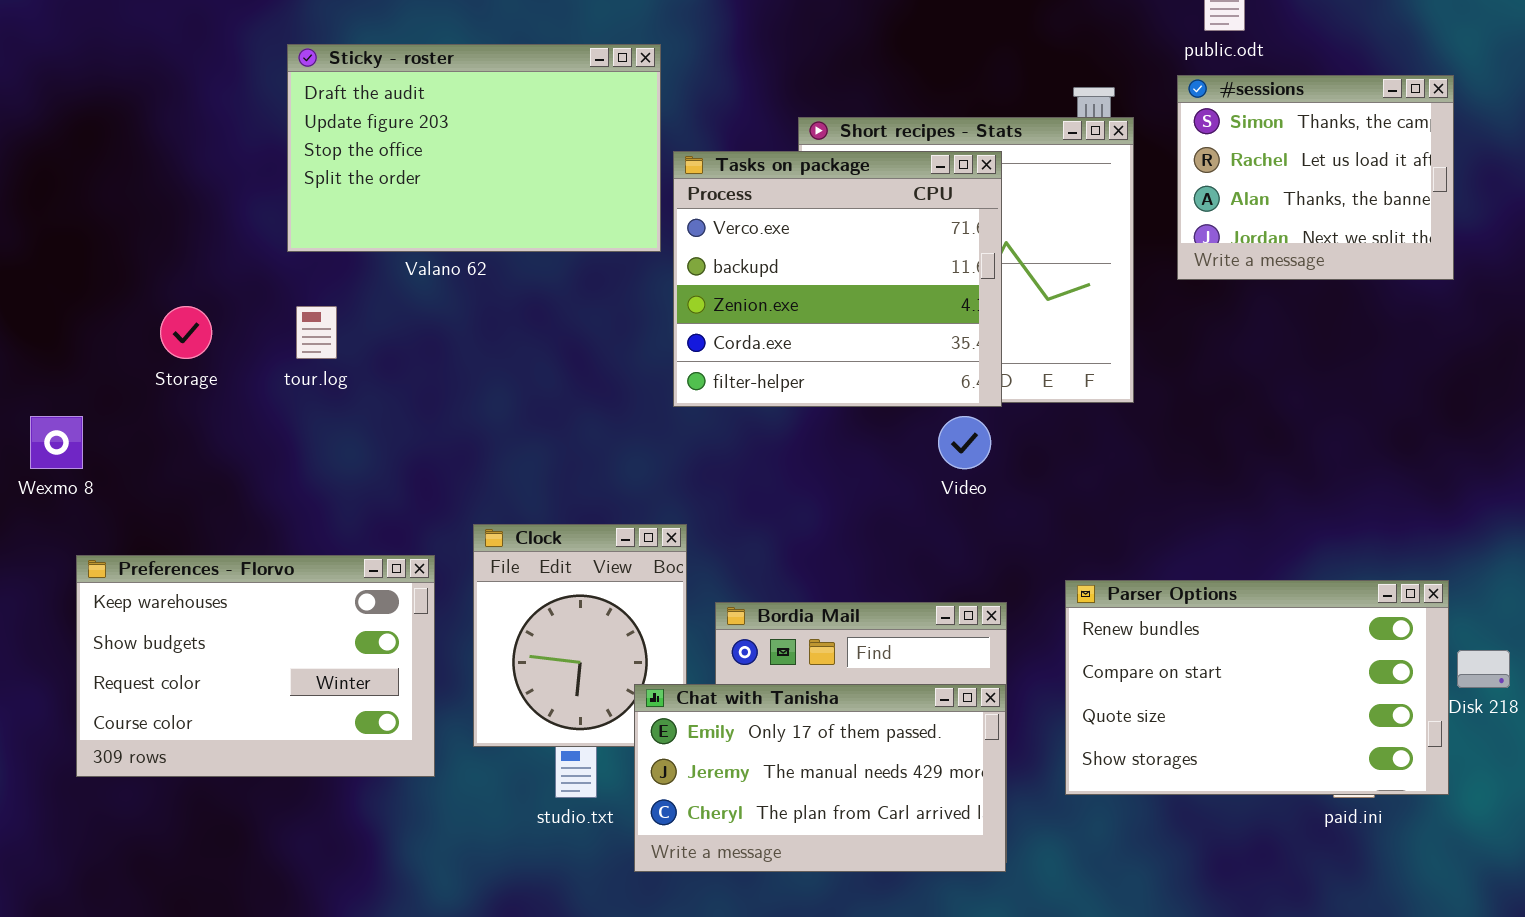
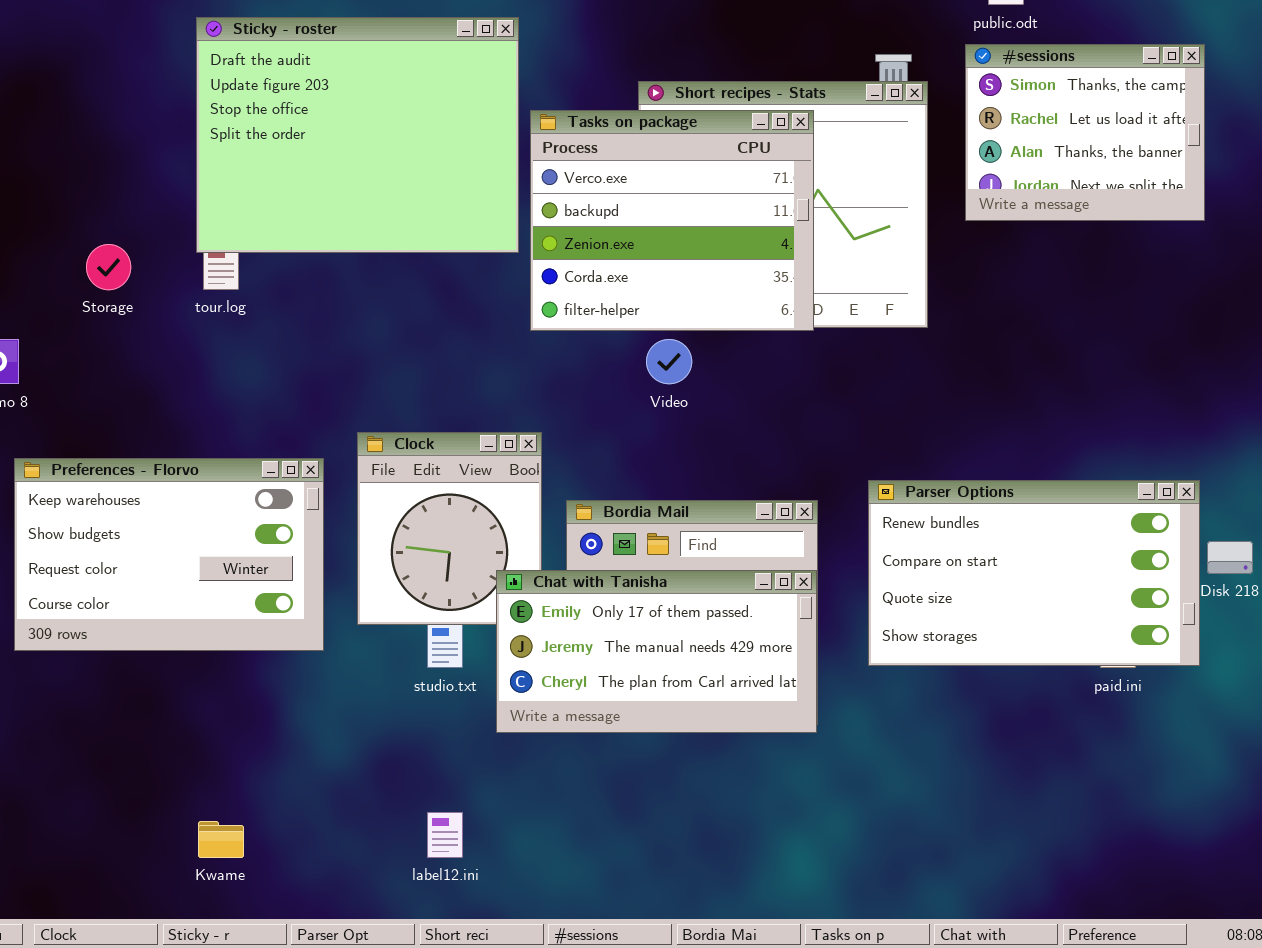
Sticky - roster: [287,44,661,252] -> [196,17,519,253], resized
Video: [938,416,991,469] -> [646,339,692,384], moved

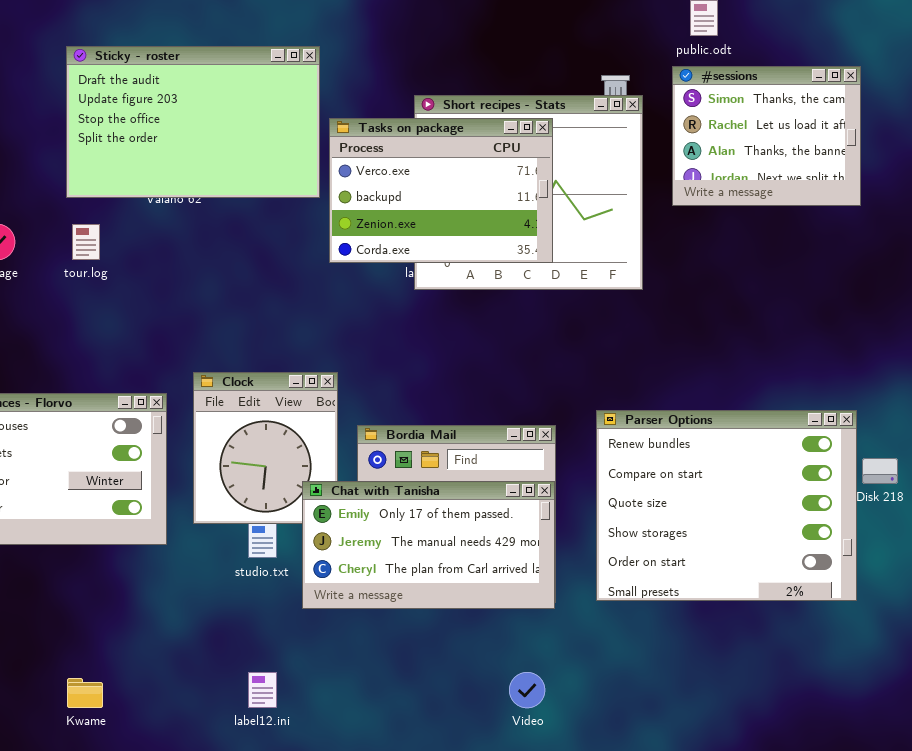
Sticky - roster: [196,17,519,253] -> [66,46,320,198], resized
Tasks on package: [530,110,814,331] -> [329,118,553,263], resized
Video: [646,339,692,384] -> [509,672,545,708], moved
Parser Options: [868,480,1200,666] -> [596,410,857,601], resized

